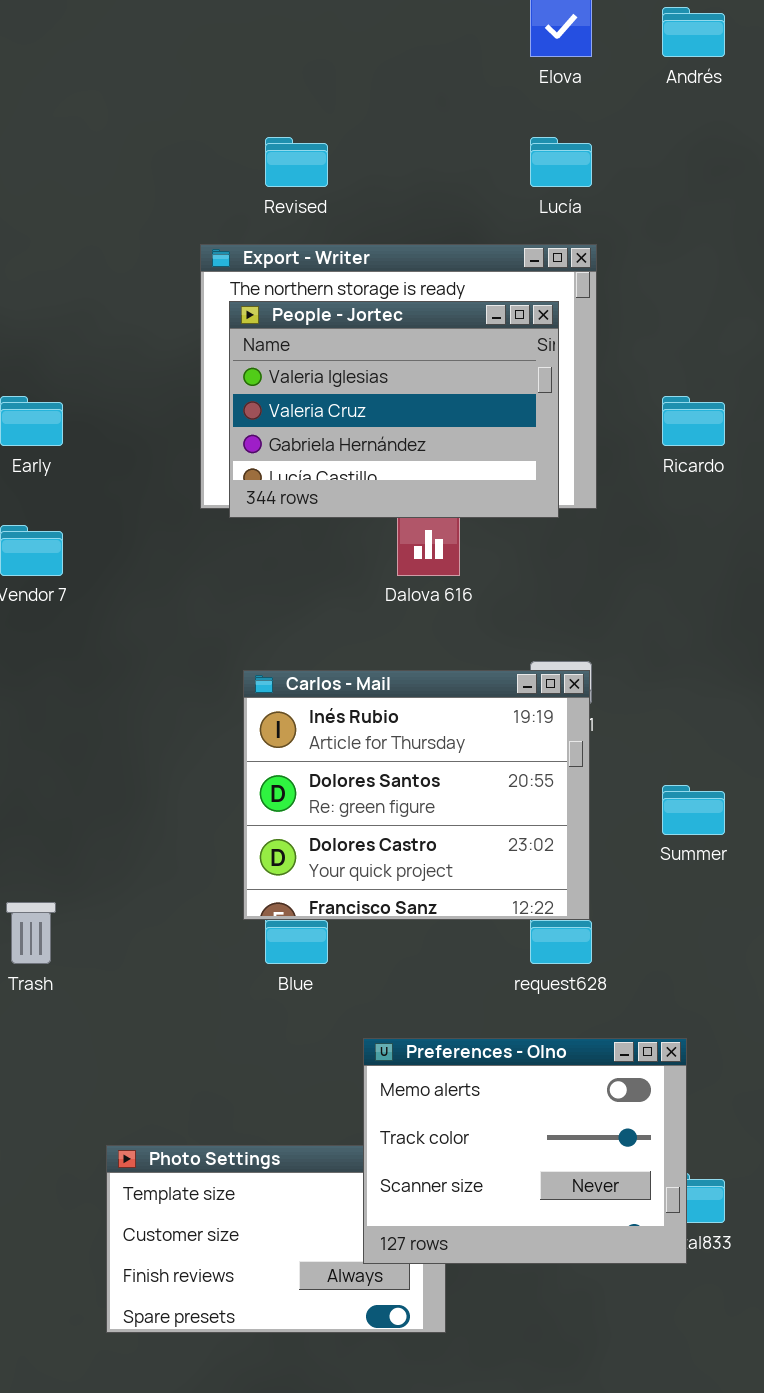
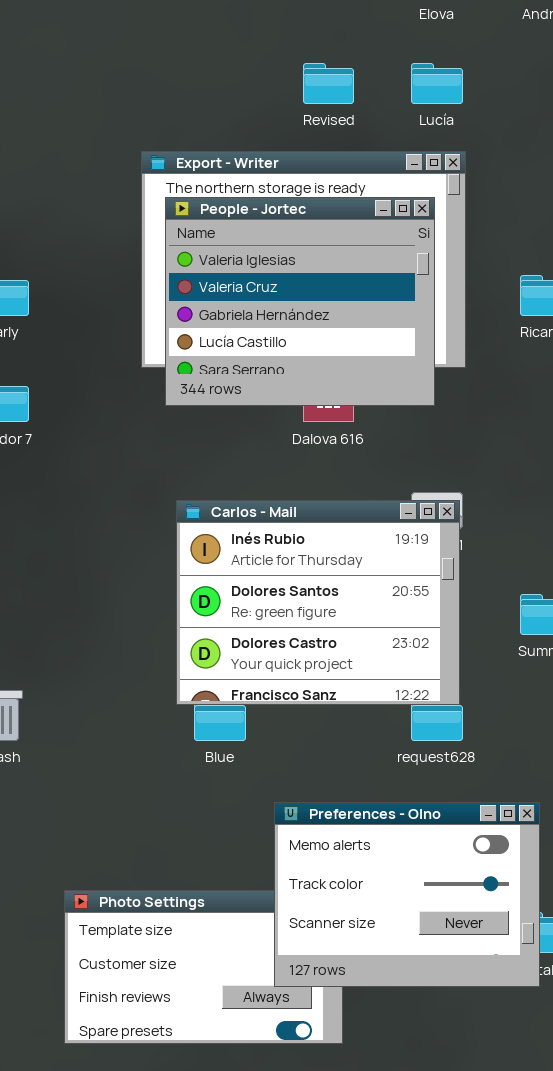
Revised: [265,137,328,187] -> [303,63,354,104], moved
People - Jortec: [229,301,559,518] -> [165,197,435,406], resized

